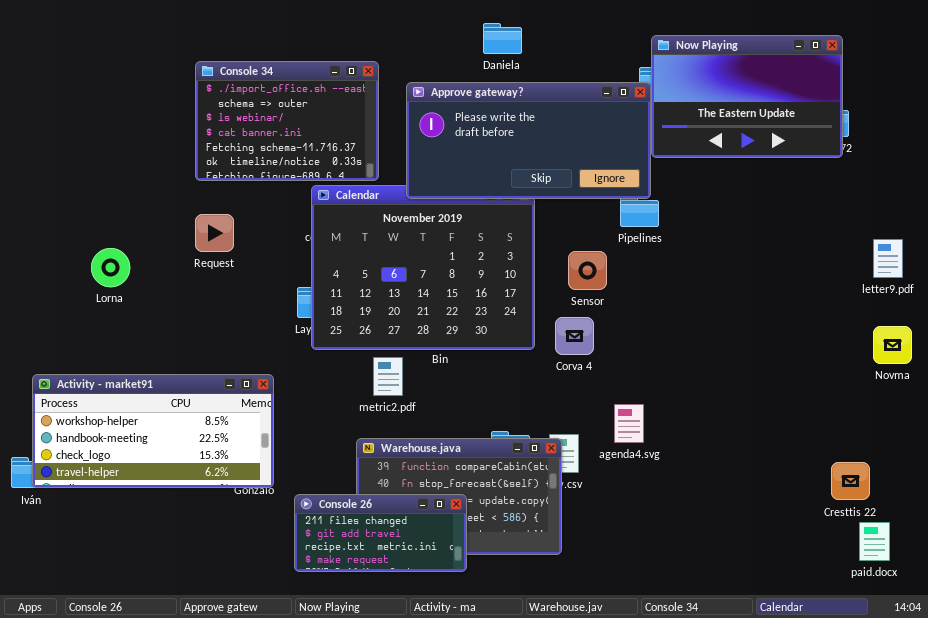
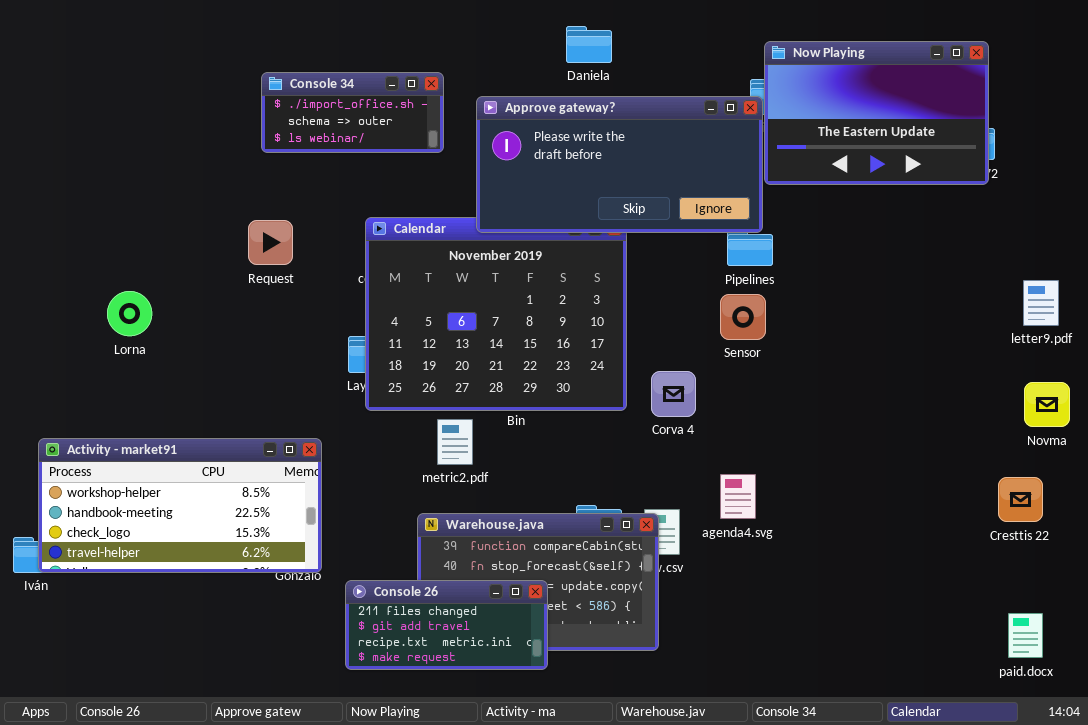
Console 34: [195,61,379,181] -> [261,72,444,153], resized
Request: [195,214,234,252] -> [248,220,293,265], moved
Sensor: [568,251,607,290] -> [720,294,766,340], moved
Cresttis 22: [831,462,870,500] -> [998,477,1043,522], moved

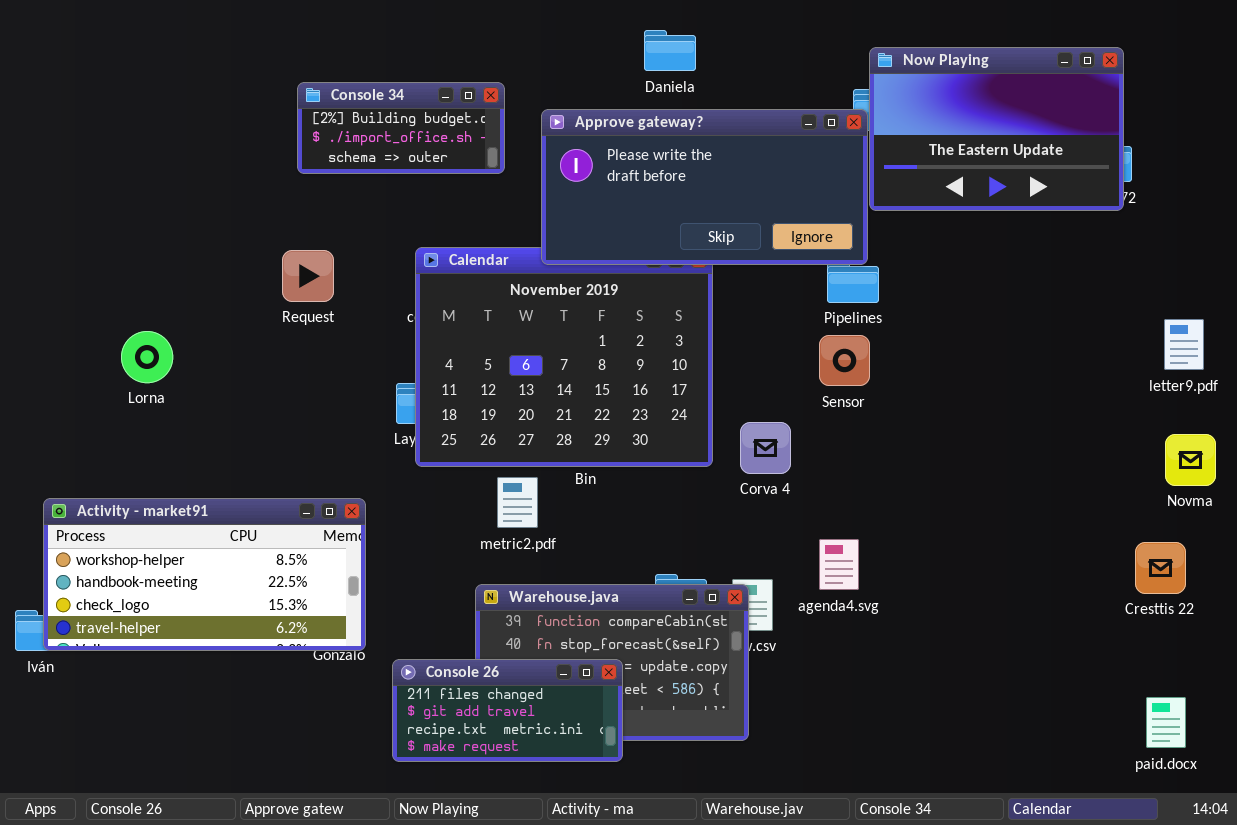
Console 34: [261,72,444,153] -> [297,82,505,174], scrolled up 1 row

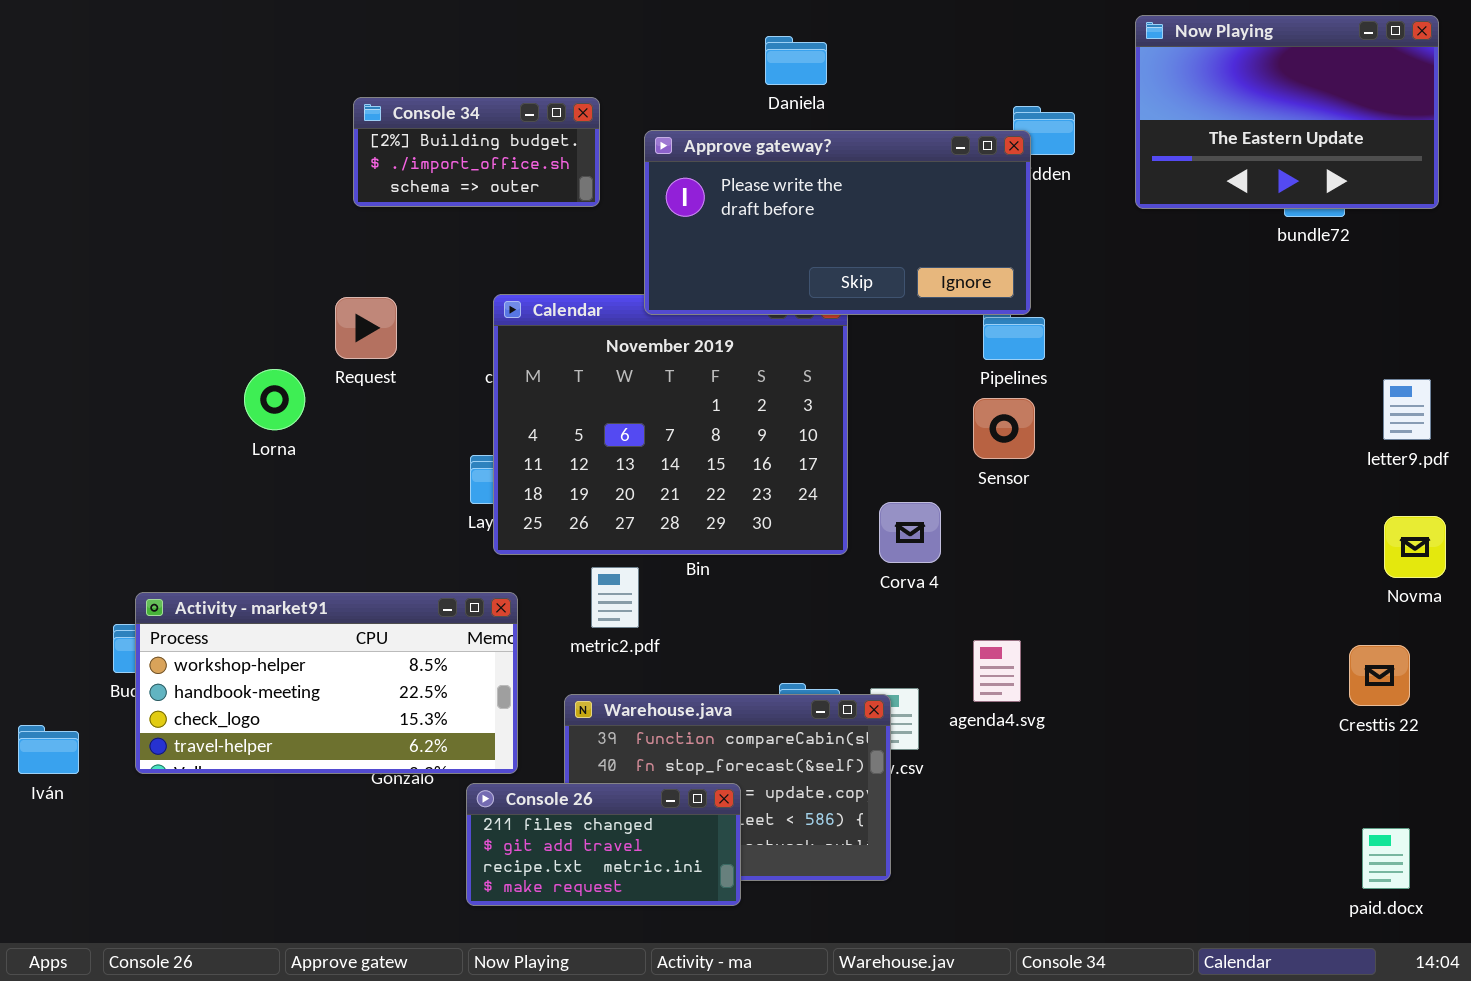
Now Playing: [869,47,1124,211] -> [1135,15,1439,209], moved
Lorna: [121,331,173,383] -> [244,369,305,430], moved
Activity - market91: [43,498,366,651] -> [135,592,518,774], moved

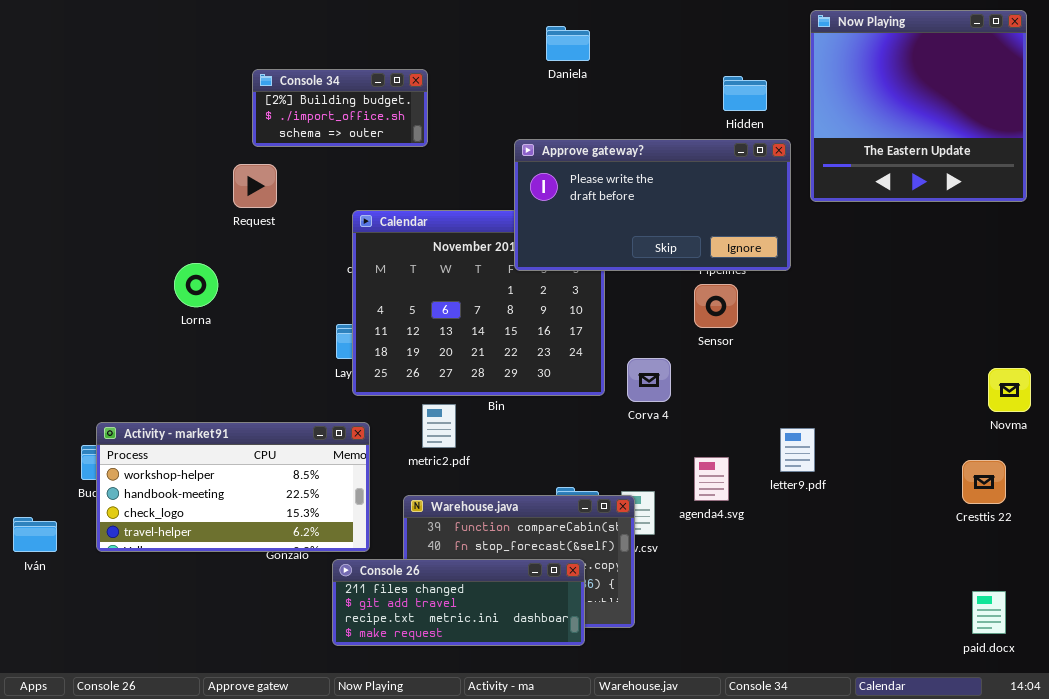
Now Playing: [1135,15,1439,209] -> [810,10,1027,202], resized
Approve gateway?: [644,130,1031,315] -> [514,139,791,271], moved
Request: [335,297,397,359] -> [233,164,277,208], moved
letter9.pdf: [1383,379,1431,440] -> [780,428,815,472], moved
Console 26: [466,783,741,906] -> [332,559,585,646], resized

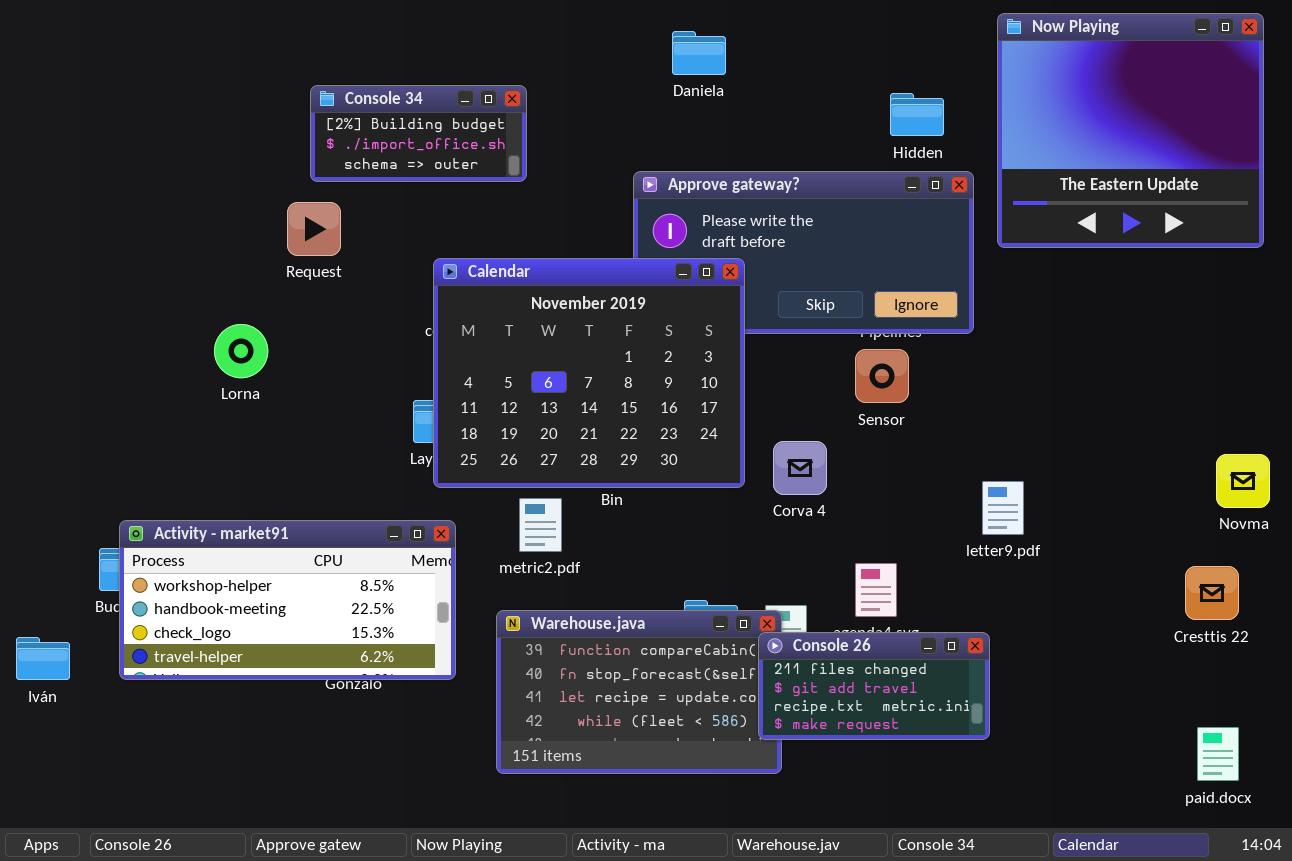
Calendar: [352,210,605,396] -> [433,258,745,488], raised
letter9.pdf: [780,428,815,472] -> [982,481,1024,535], moved
Console 26: [332,559,585,646] -> [758,632,990,740], moved, resized

